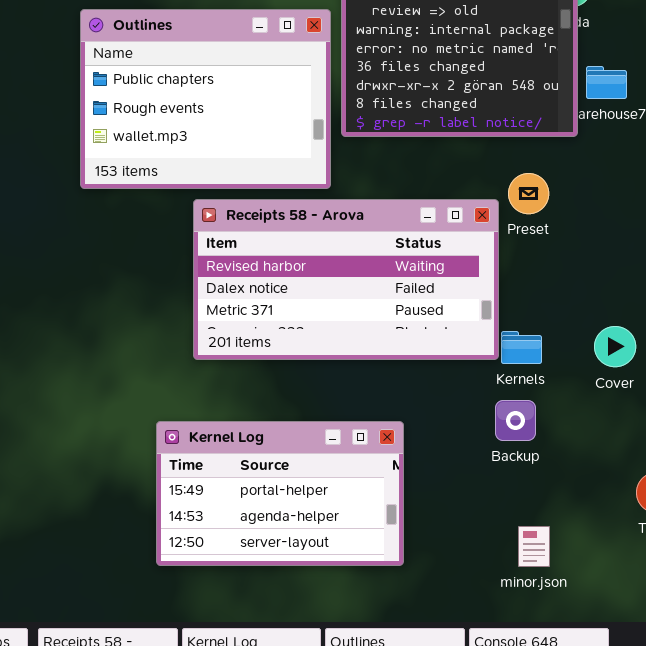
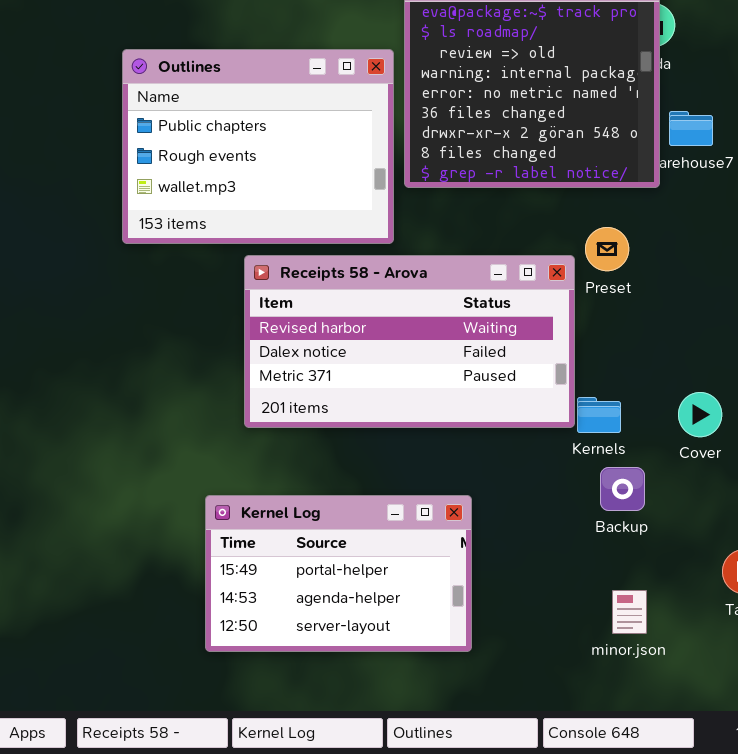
Backup: [495,400,536,441] -> [600,467,645,511], moved
minor.json: [518,526,550,567] -> [612,590,647,634], moved

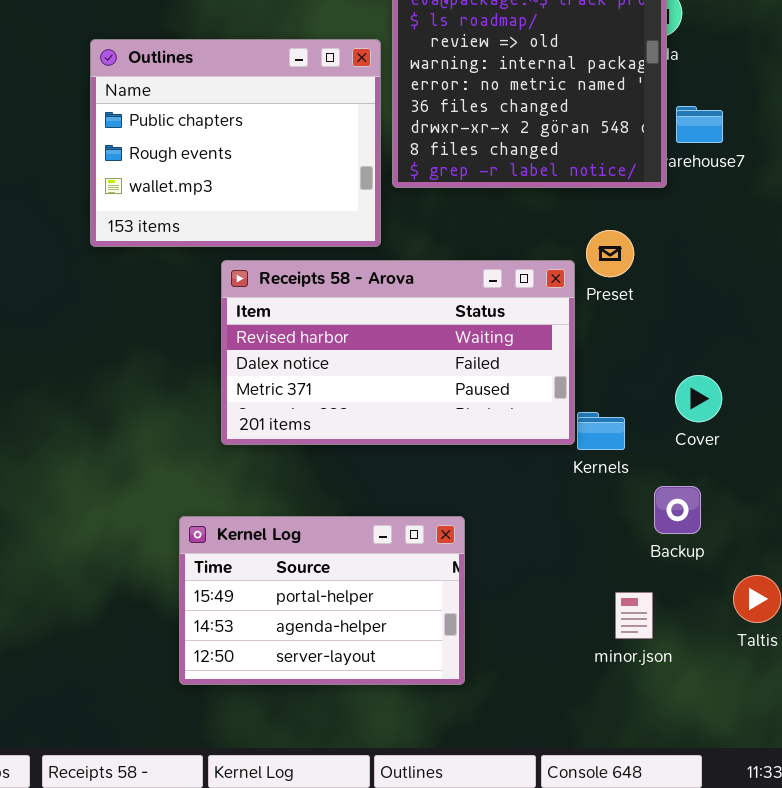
Cover: [678,392,722,437] -> [675,375,722,422], moved
Backup: [600,467,645,511] -> [654,486,701,534], moved
minor.json: [612,590,647,634] -> [615,592,653,639], moved

